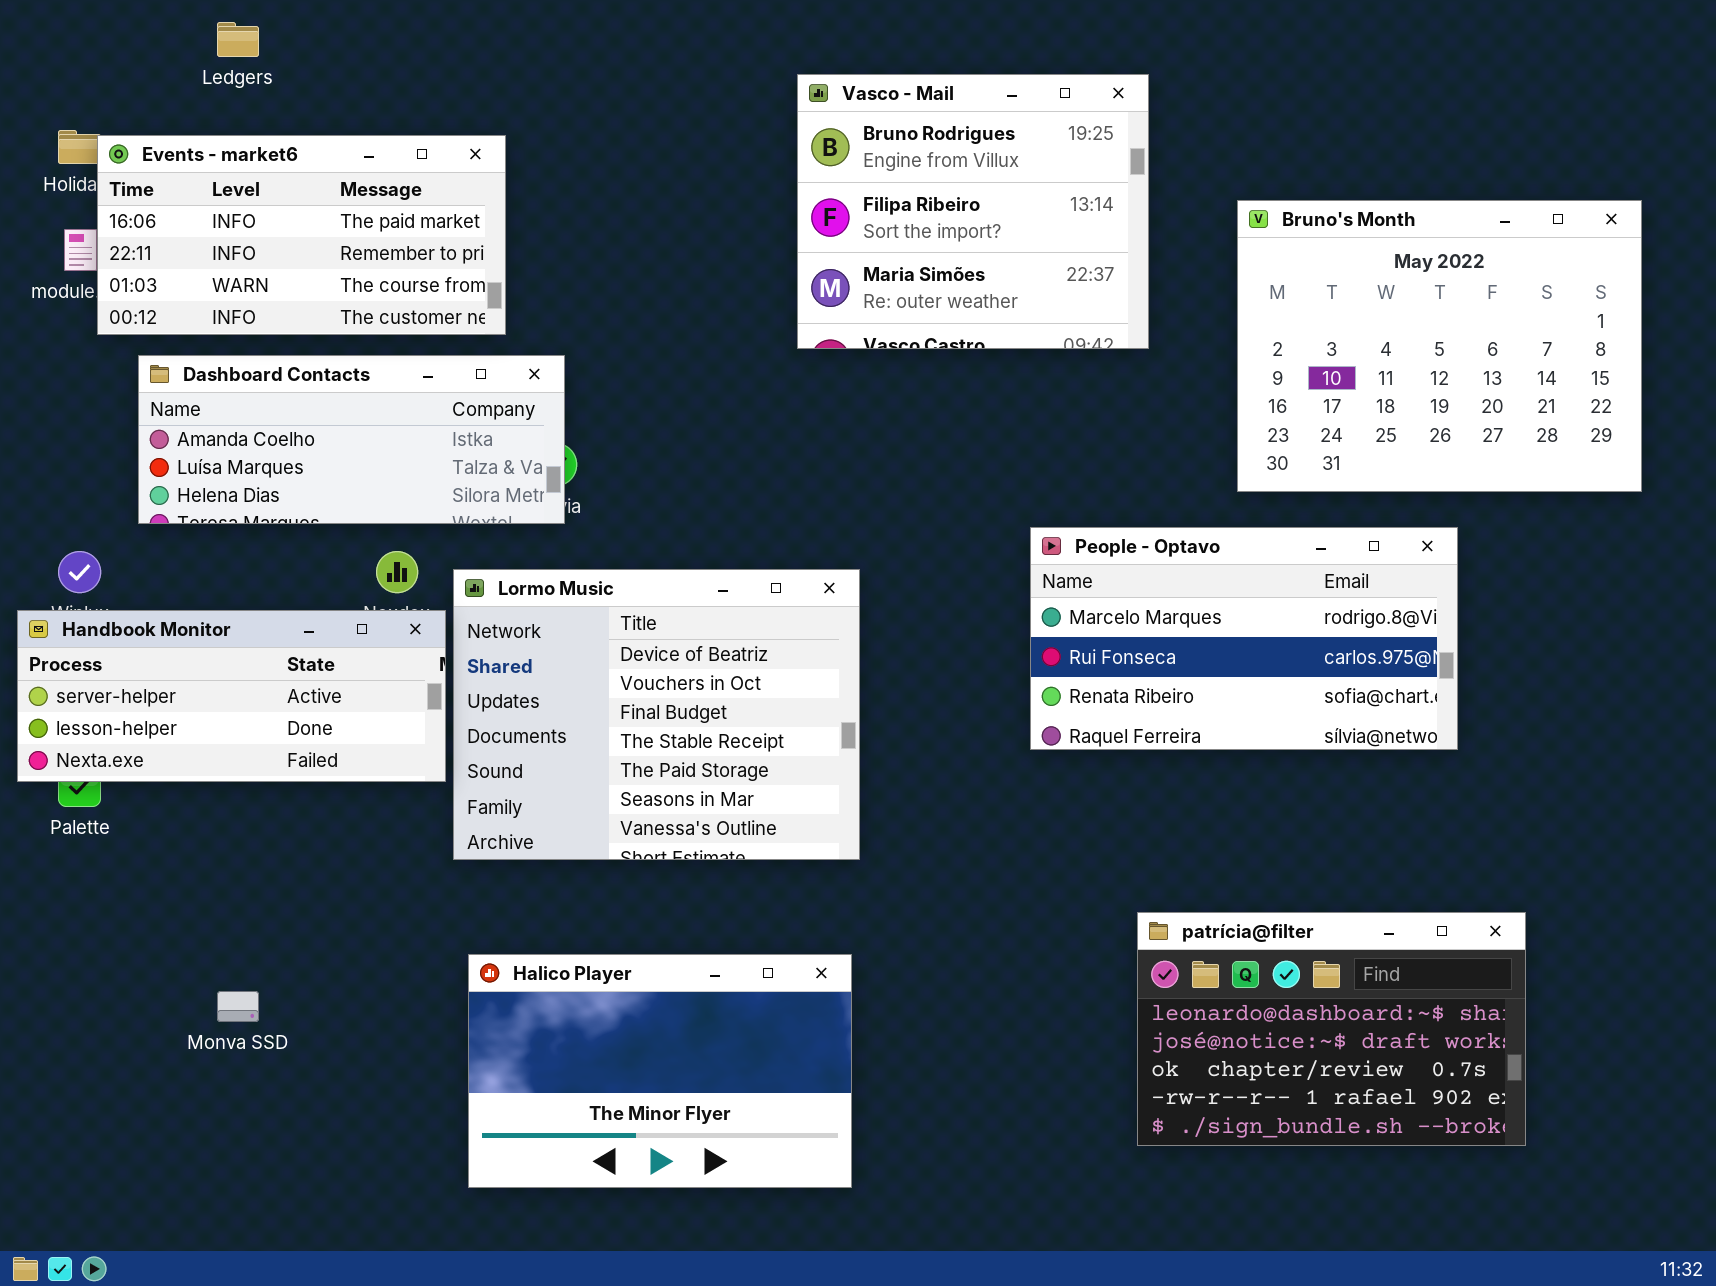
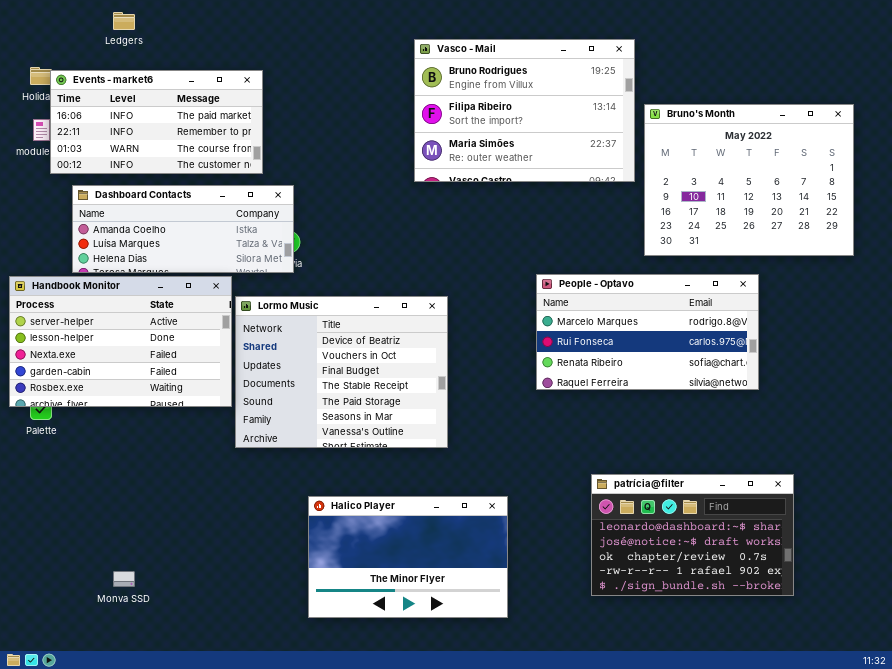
Vasco - Mail: [797,74,1149,349] -> [414,39,635,182], resized
Handbook Monitor: [17,610,446,782] -> [9,276,232,407], resized
Halico Player: [468,954,852,1188] -> [308,496,508,618], moved
Monva SSD: [217,991,259,1022] -> [113,571,135,587], moved

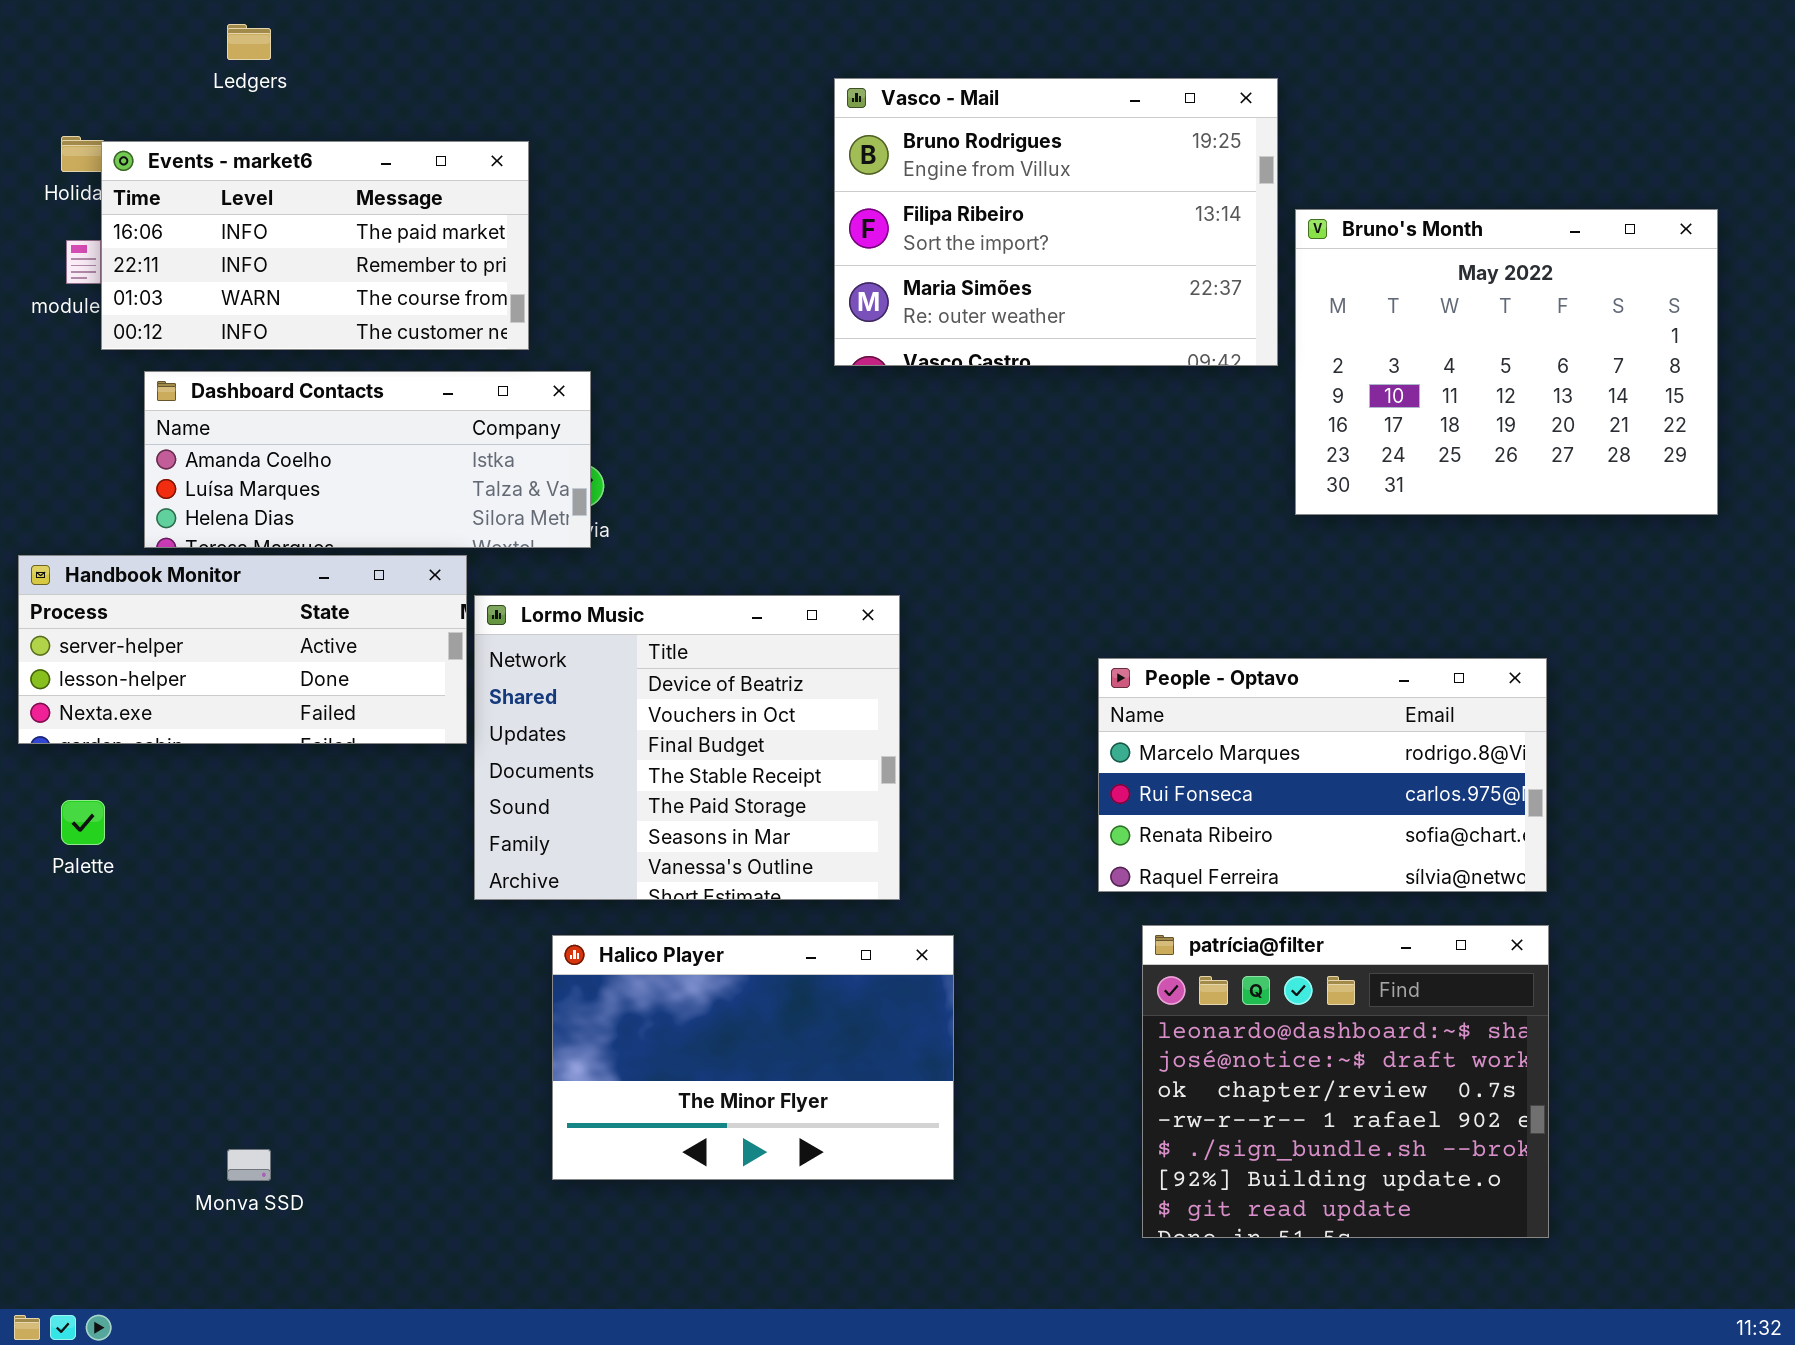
People - Optavo: [536,274,759,390] -> [1098,658,1547,892], moved
Handbook Monitor: [9,276,232,407] -> [18,555,467,744], resized
patrícia@filter: [591,474,794,596] -> [1142,925,1549,1238], moved, resized
Halico Player: [308,496,508,618] -> [552,935,954,1180], moved

